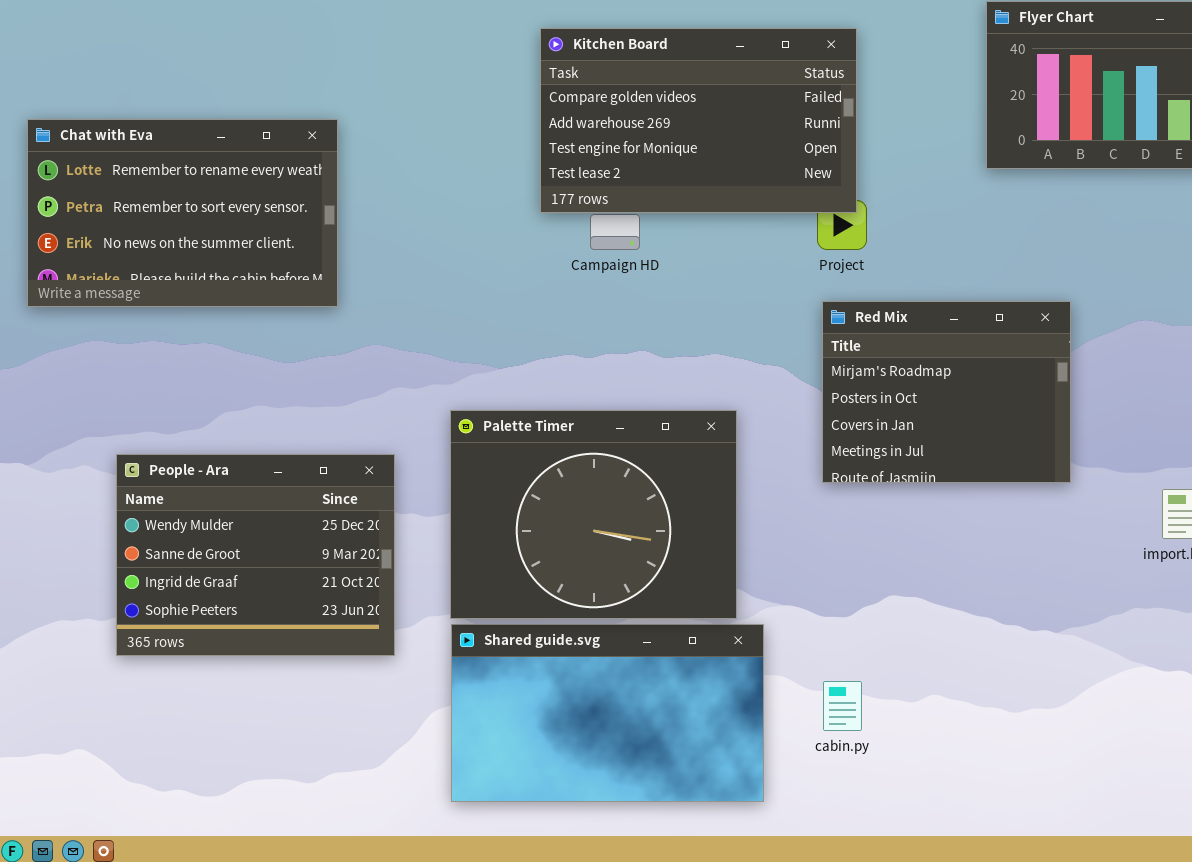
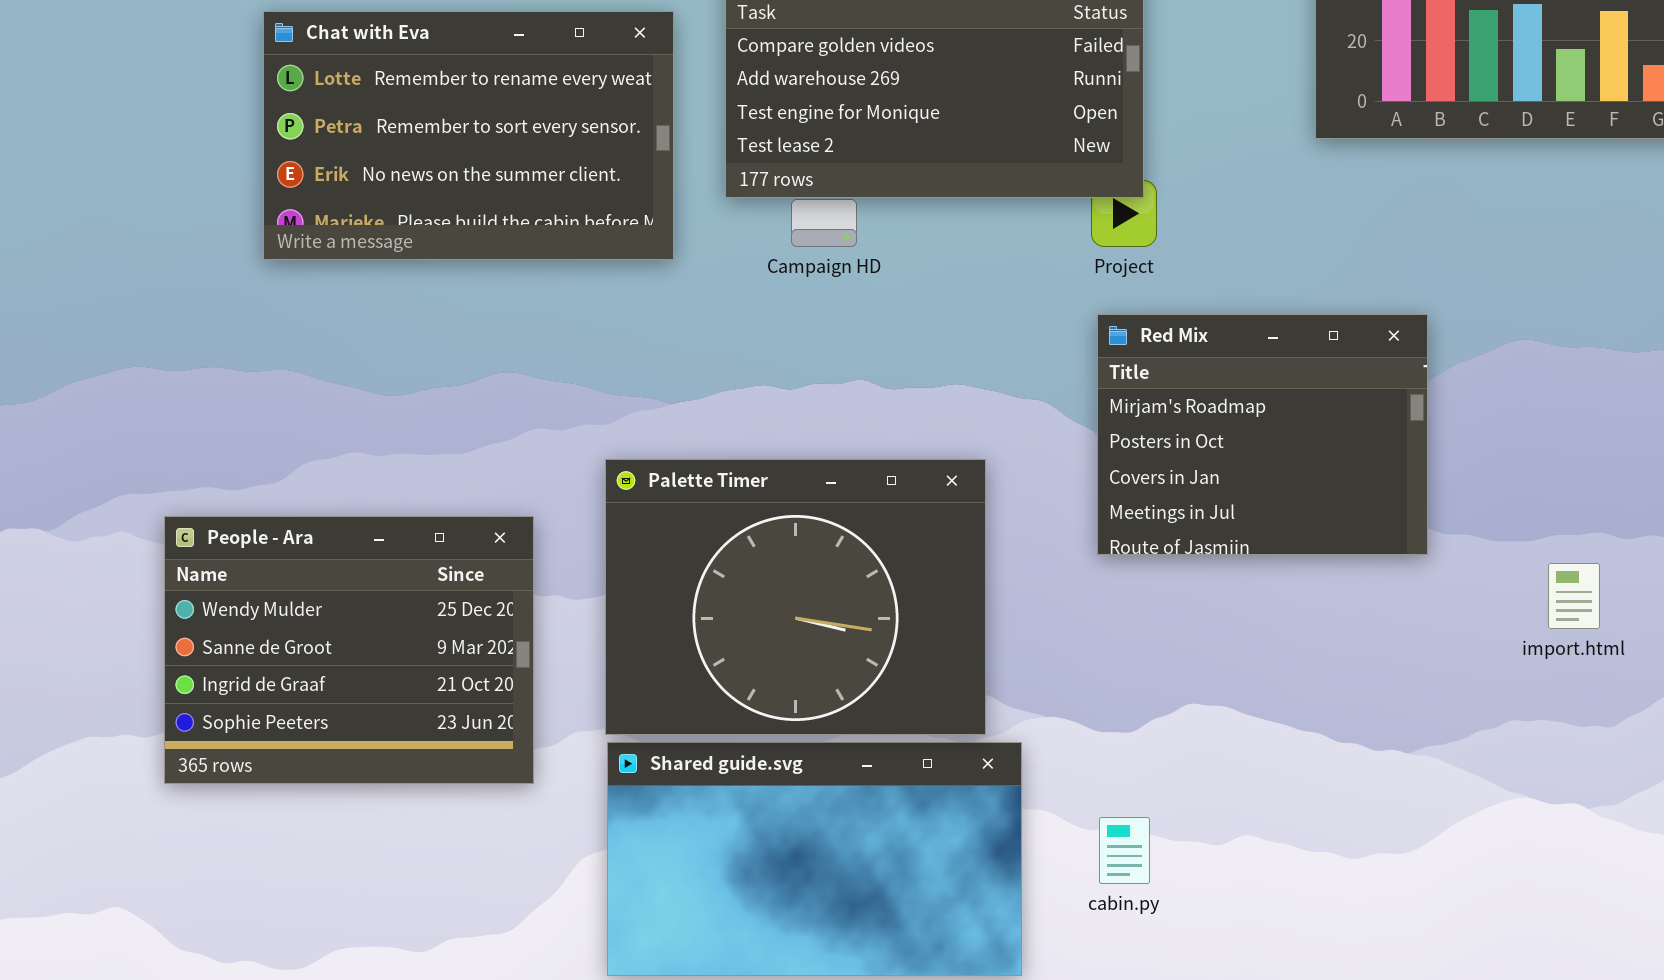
Chat with Eva: [27,119,338,307] -> [263,11,674,260], moved

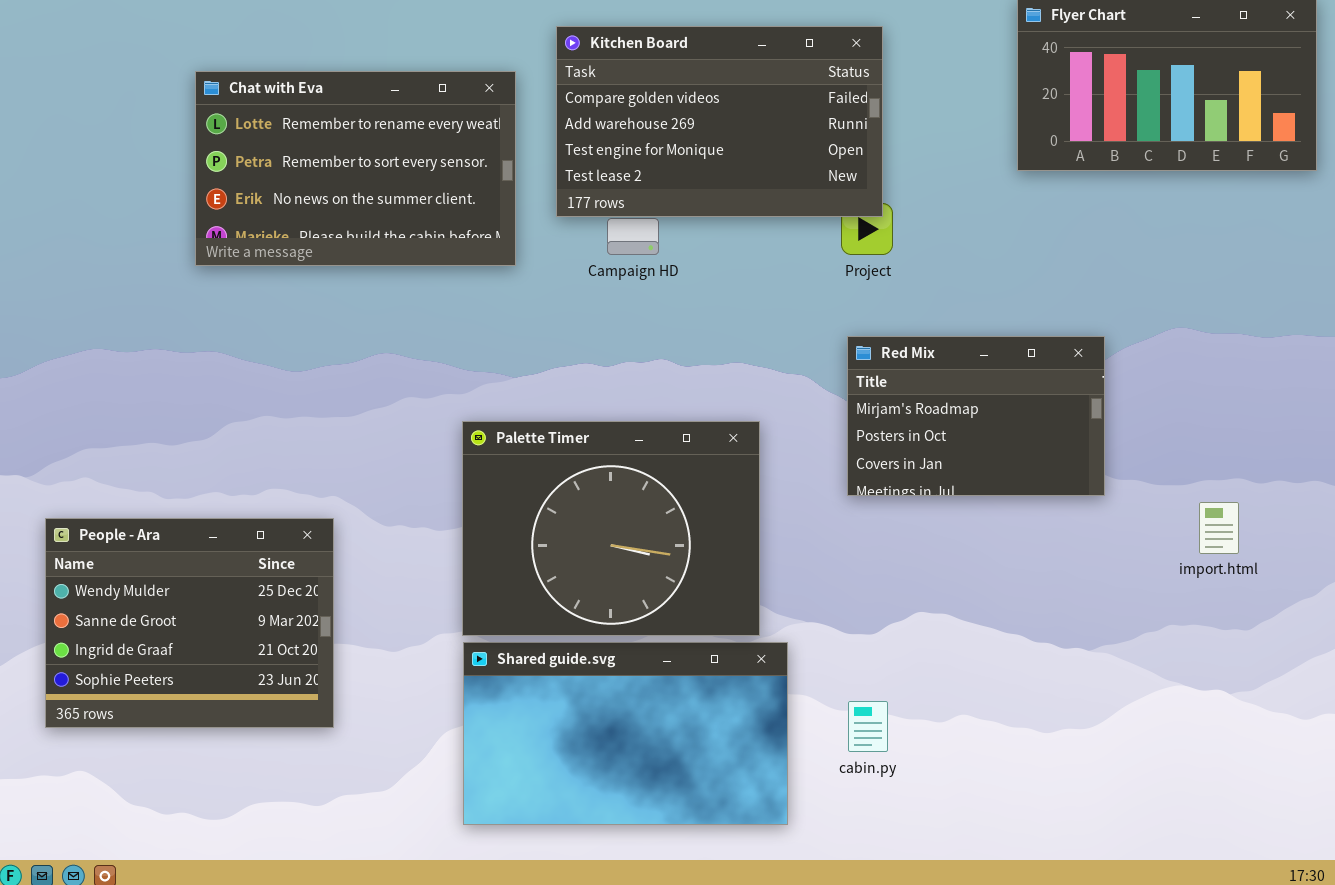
Red Mix: [1097,314,1428,555] -> [847,336,1105,496], resized
People - Ara: [164,516,534,784] -> [45,518,334,728], moved

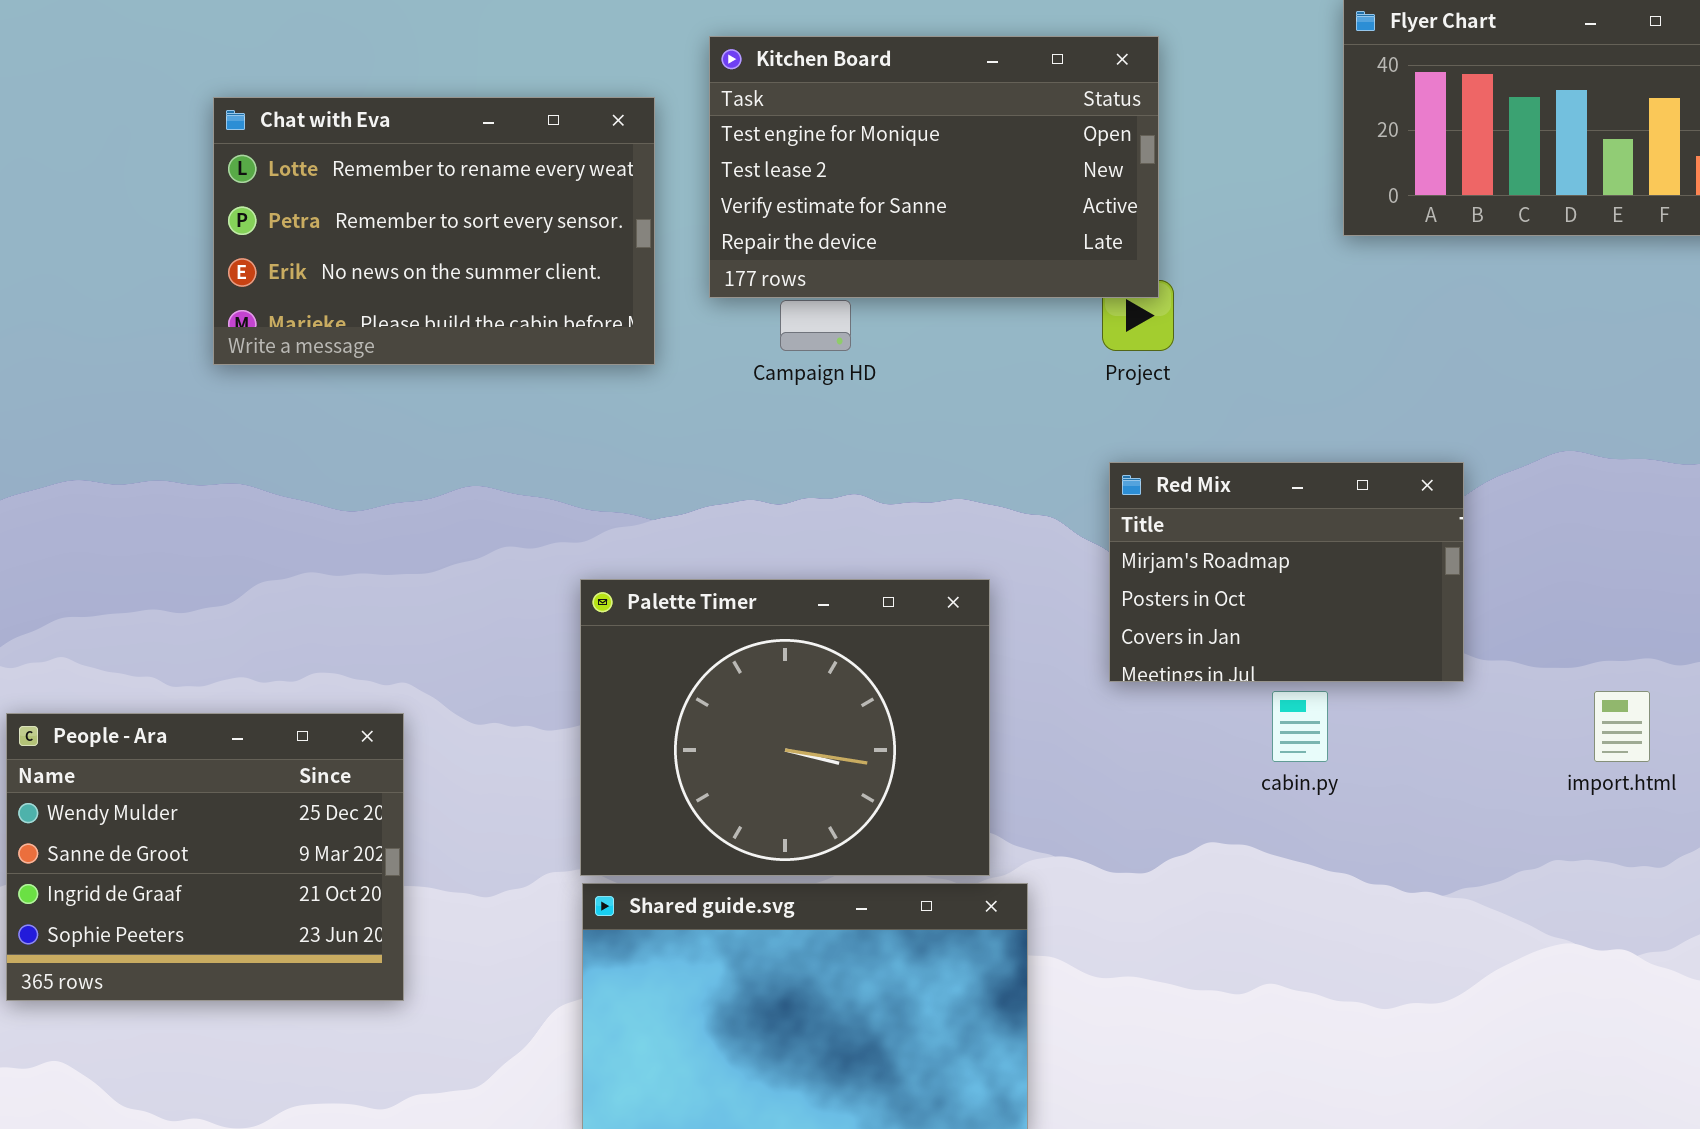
Kitchen Board: [556,26,883,217] -> [709,36,1159,298], scrolled down 2 rows
cabin.py: [848,701,888,752] -> [1272,691,1328,762], moved

